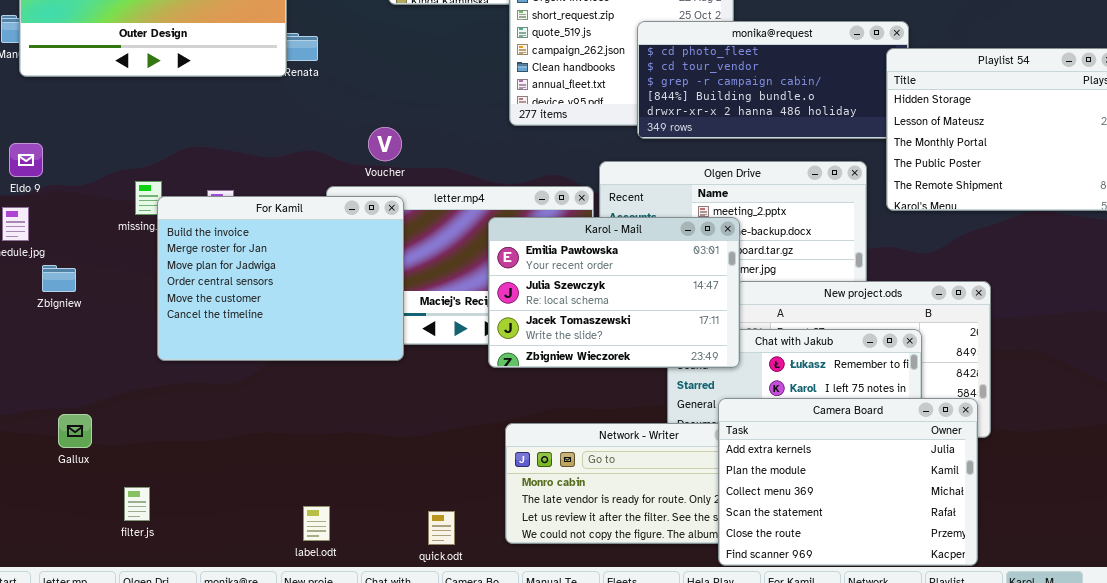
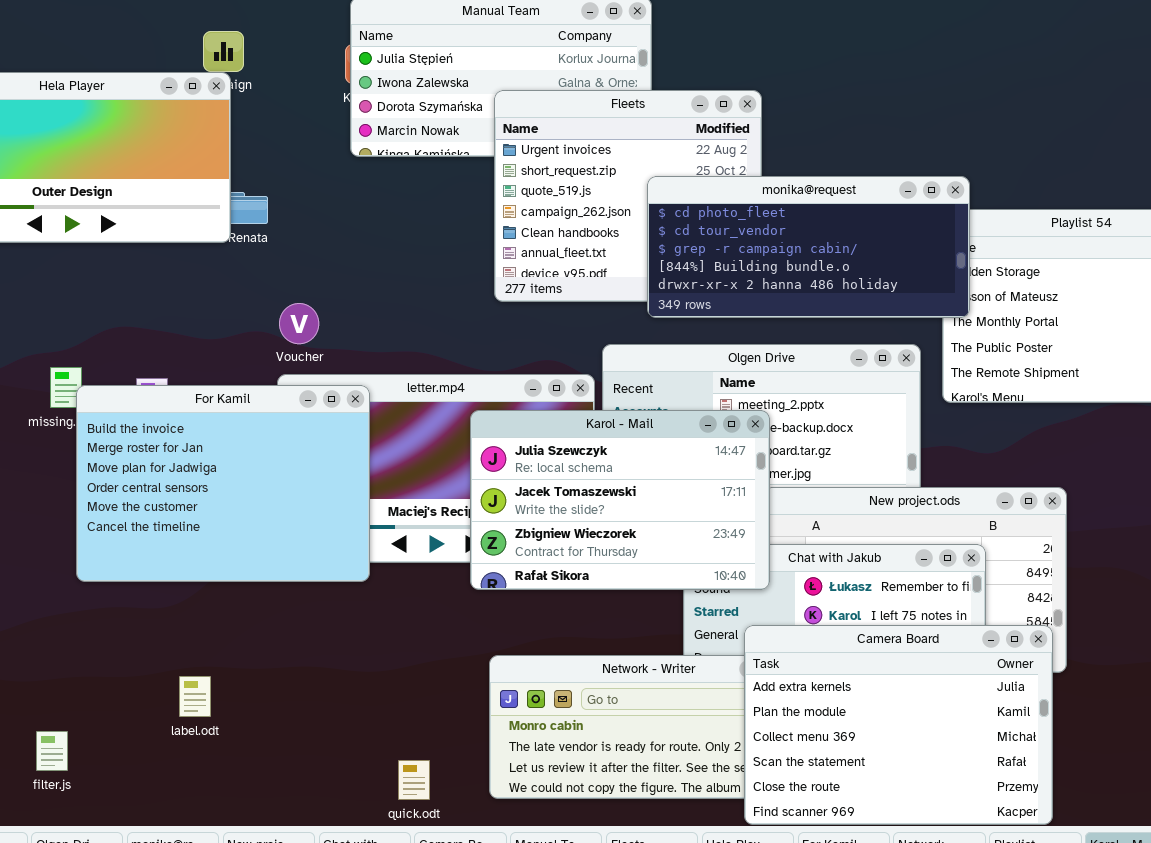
monika@request: [637,21,909,139] -> [647,176,970,318], raised
Voucher: [368,127,402,161] -> [279,303,319,344], moved
Karol - Mail: [488,217,740,368] -> [470,410,770,590], scrolled down 1 row
label.odt: [303,506,330,541] -> [179,676,211,717], moved

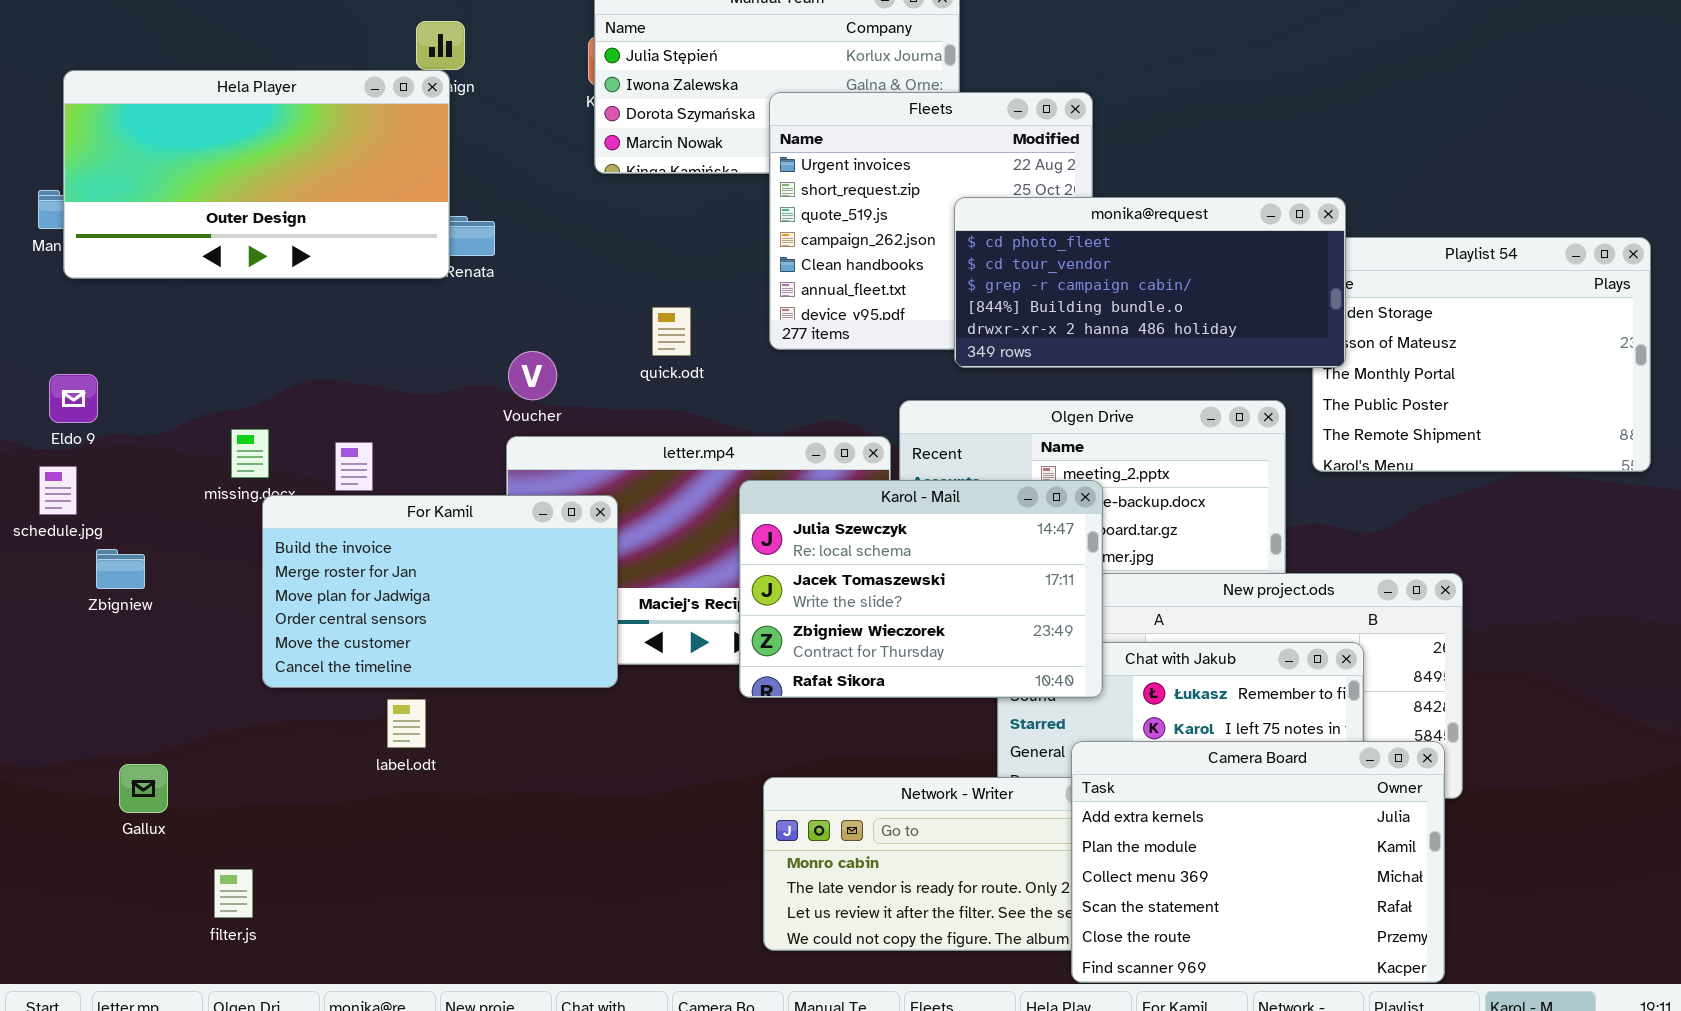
For Kamil: [76,385,370,582] -> [262,495,618,688], resized
label.odt: [179,676,211,717] -> [387,699,426,748], moved
quick.odt: [398,760,430,800] -> [652,307,691,356], moved

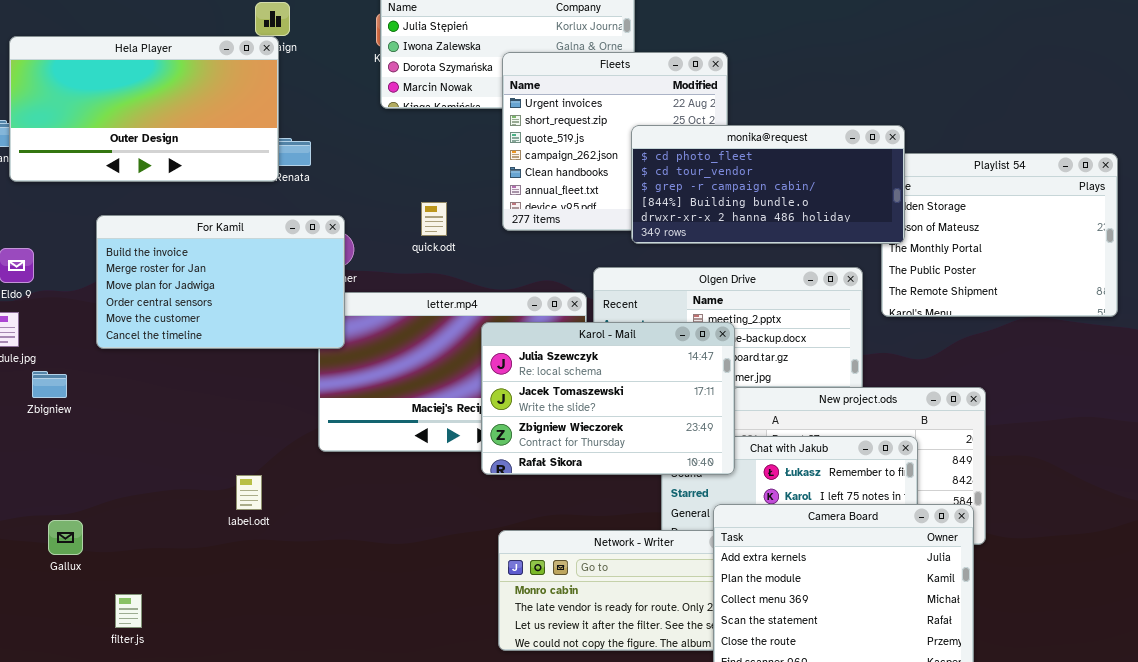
For Kamil: [262,495,618,688] -> [96,215,345,349], moved

